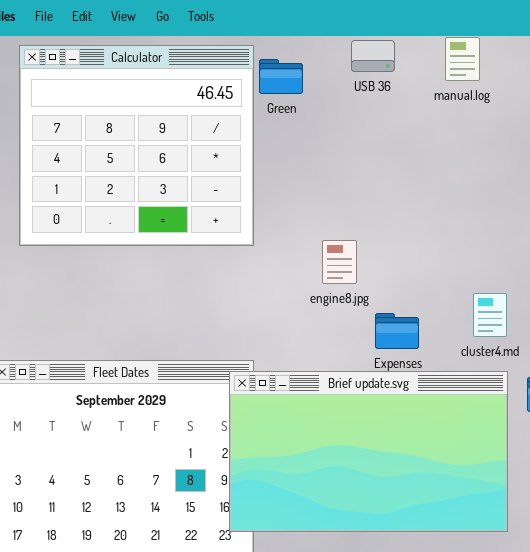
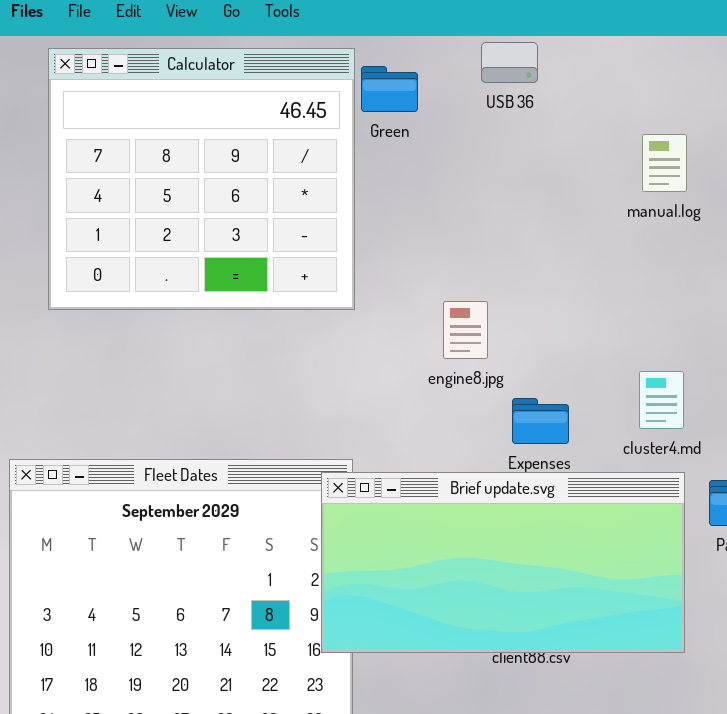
manual.log: [445,37,480,81] -> [642,134,687,192], moved
Brief update.svg: [229,371,508,532] -> [321,472,685,653], resized

